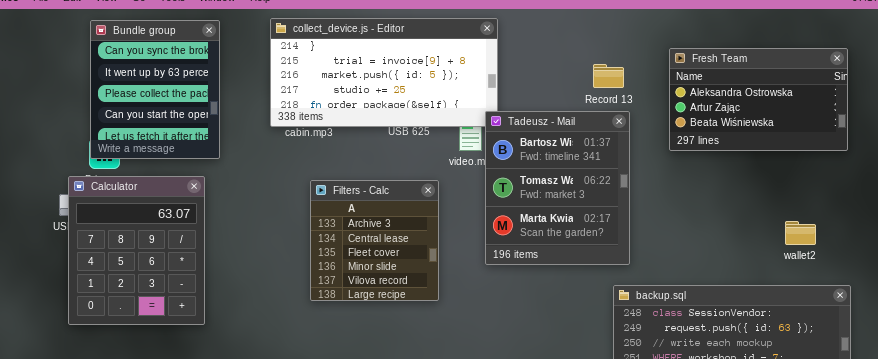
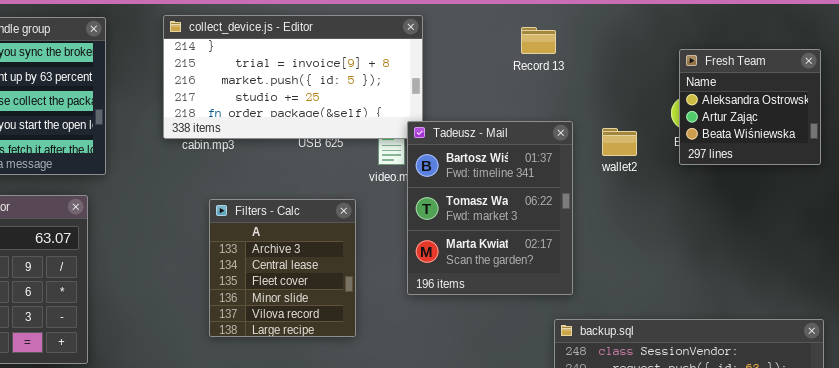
Fresh Team: [669,48,848,151] -> [679,49,821,165], resized
Record 13: [593,64,624,88] -> [521,27,556,54], moved
wallet2: [785,221,816,245] -> [602,128,637,156], moved

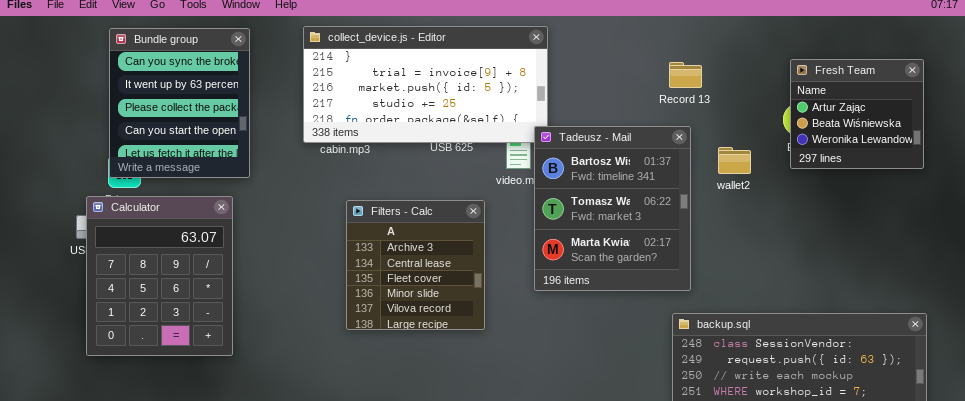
Record 13: [521,27,556,54] -> [669,62,702,88], moved
Fresh Team: [679,49,821,165] -> [790,59,924,169], scrolled down 1 row
wallet2: [602,128,637,156] -> [718,147,751,174], moved

